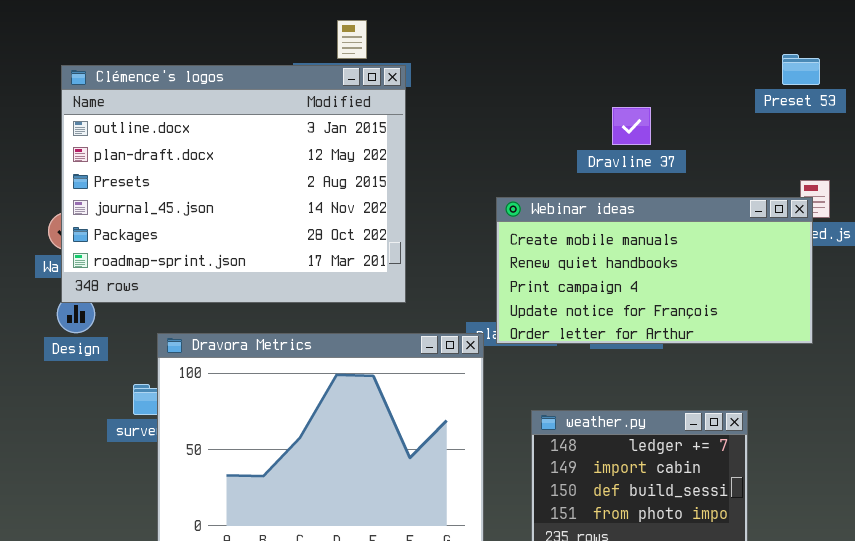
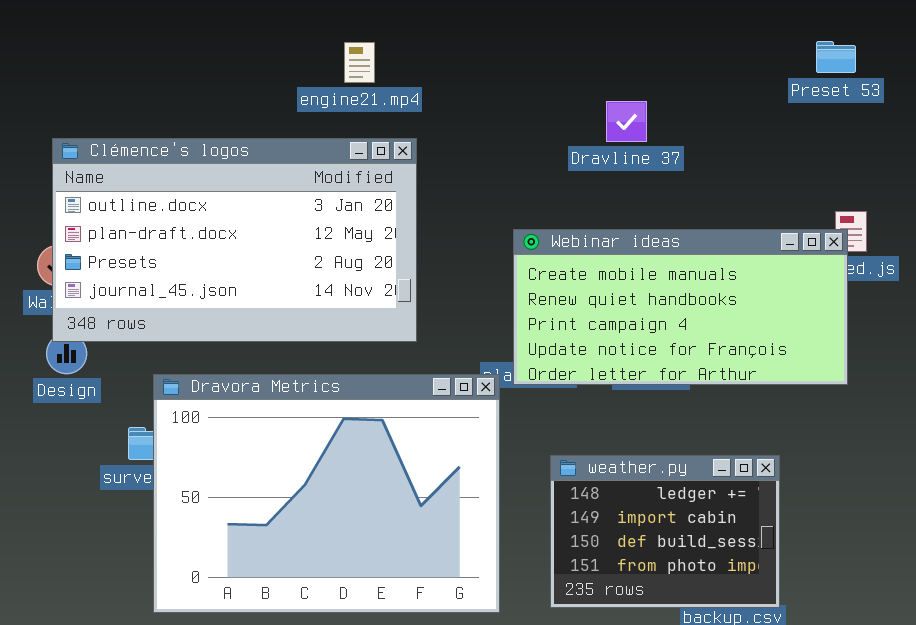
Preset 53: [782,54,820,85] -> [816,41,856,73], moved
Clémence's logos: [61,65,406,303] -> [52,138,417,342], resized
Dravline 37: [612,107,651,145] -> [606,101,647,142], moved

